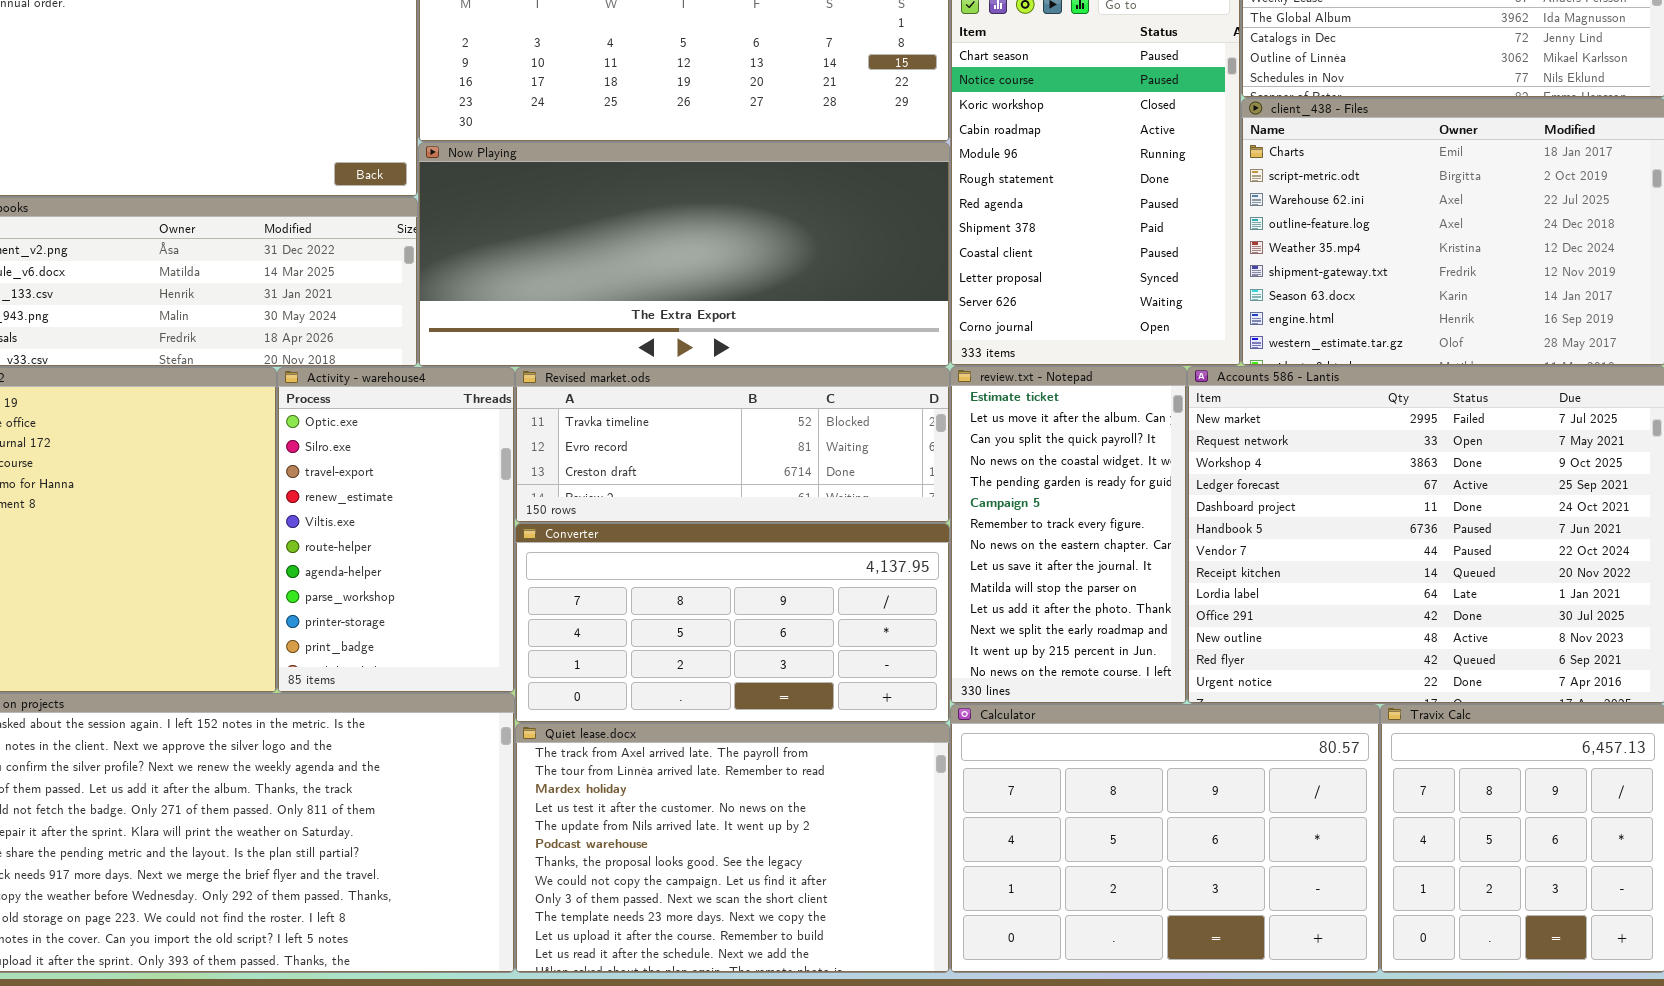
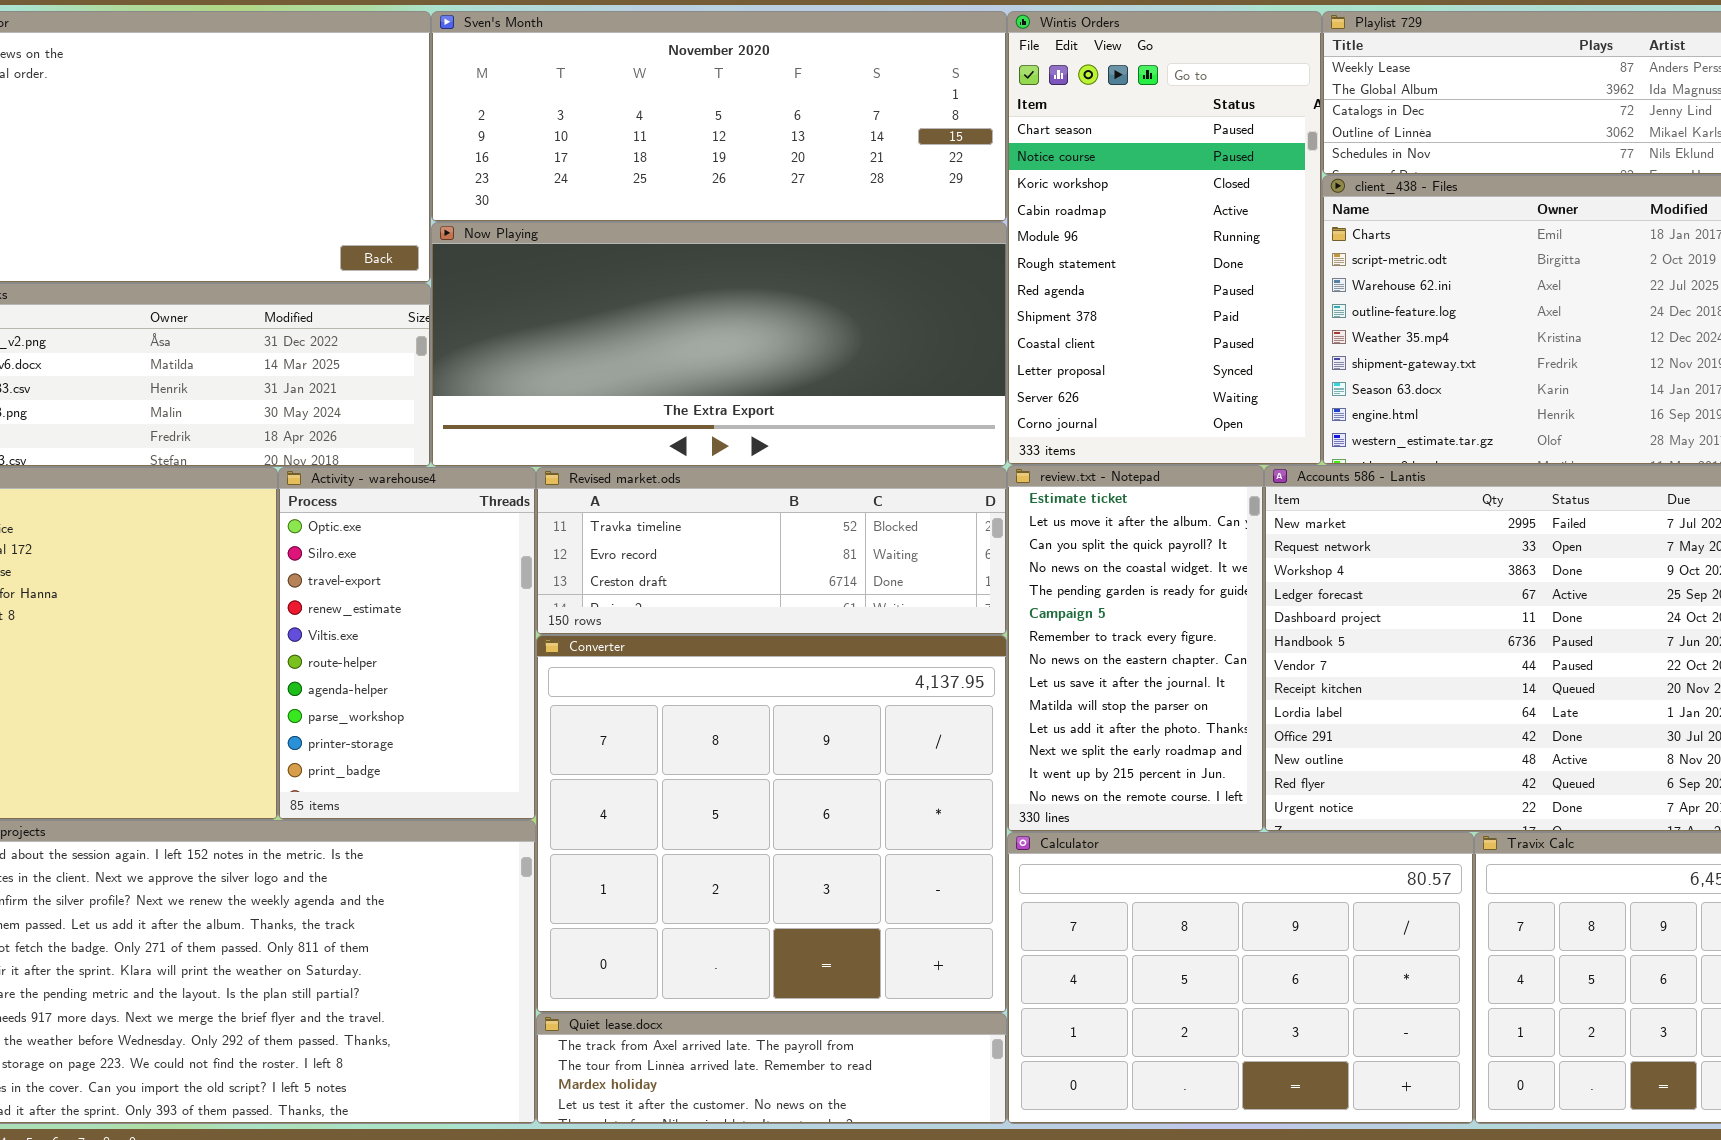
Converter: [515,523,950,723] -> [536,635,1007,1013], resized
Quiet lease.docx: [515,723,950,973] -> [536,1013,1007,1124], resized

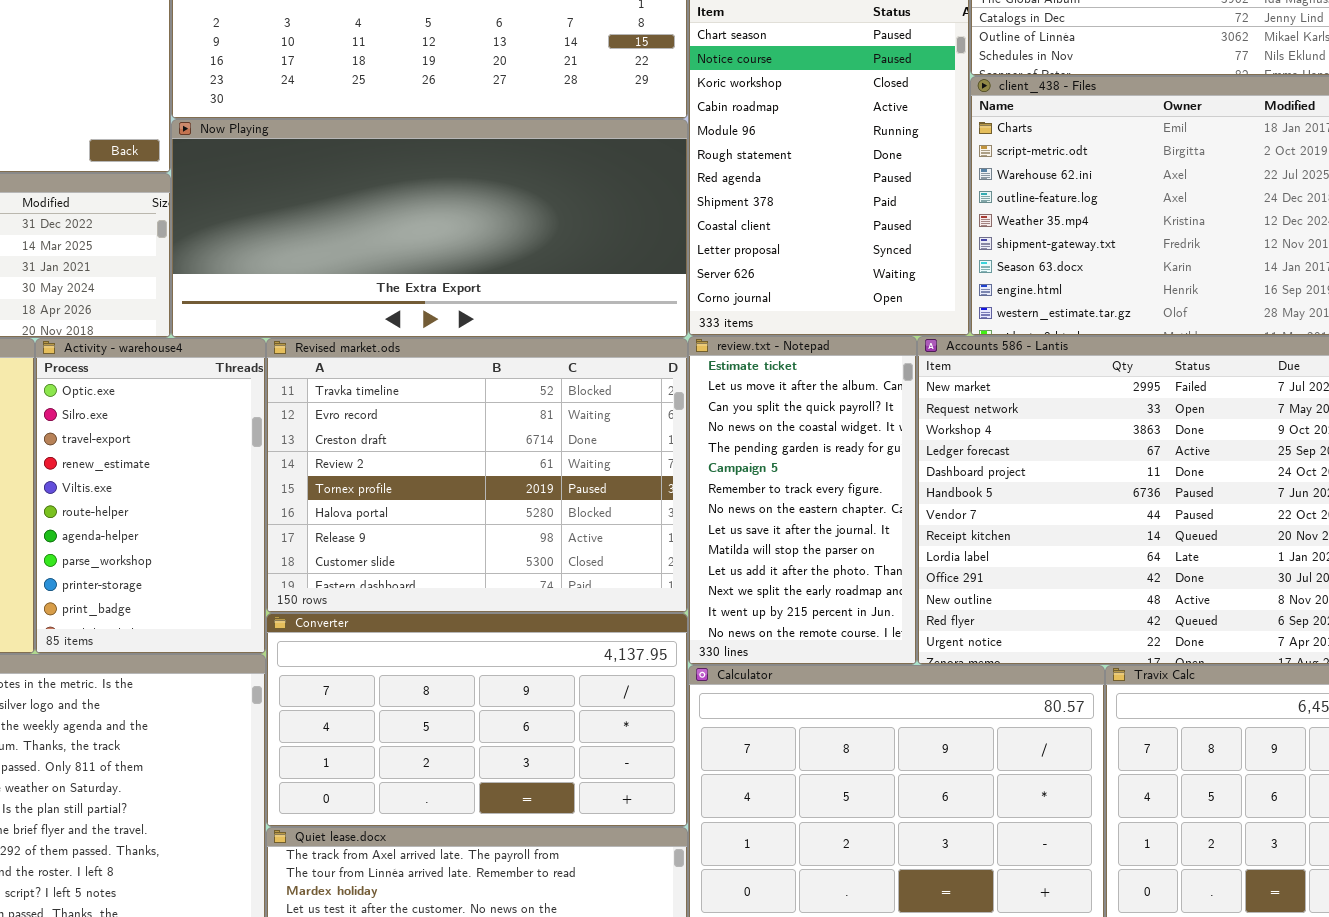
Revised market.ods: [536,467,1007,635] -> [266,338,688,613], resized
Converter: [536,635,1007,1013] -> [266,613,688,827], resized

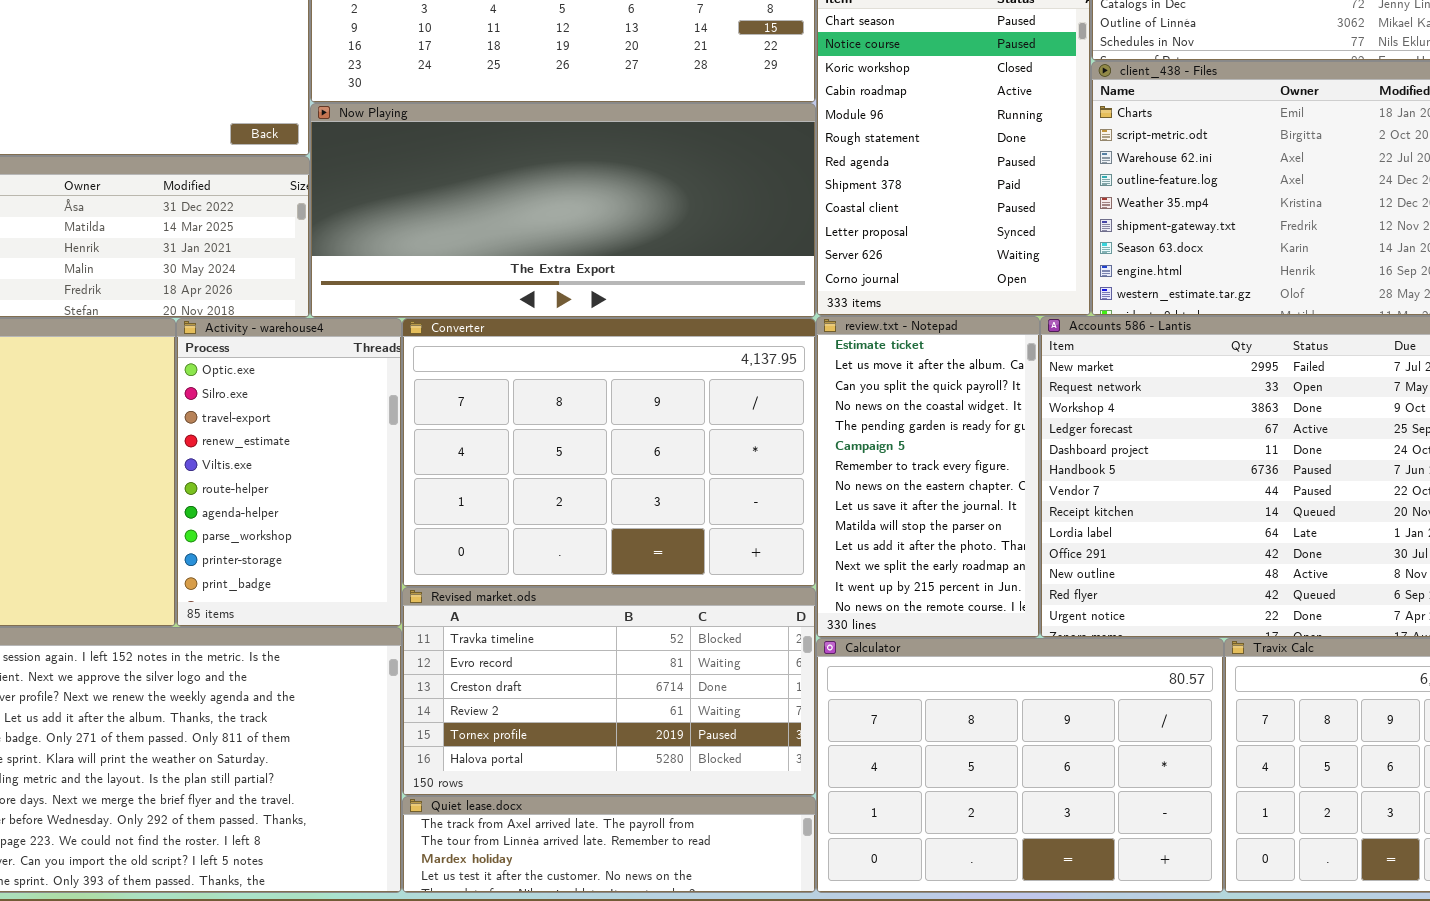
Revised market.ods: [266,338,688,613] -> [402,587,816,796], moved, resized
Converter: [266,613,688,827] -> [402,318,816,587], moved, resized

